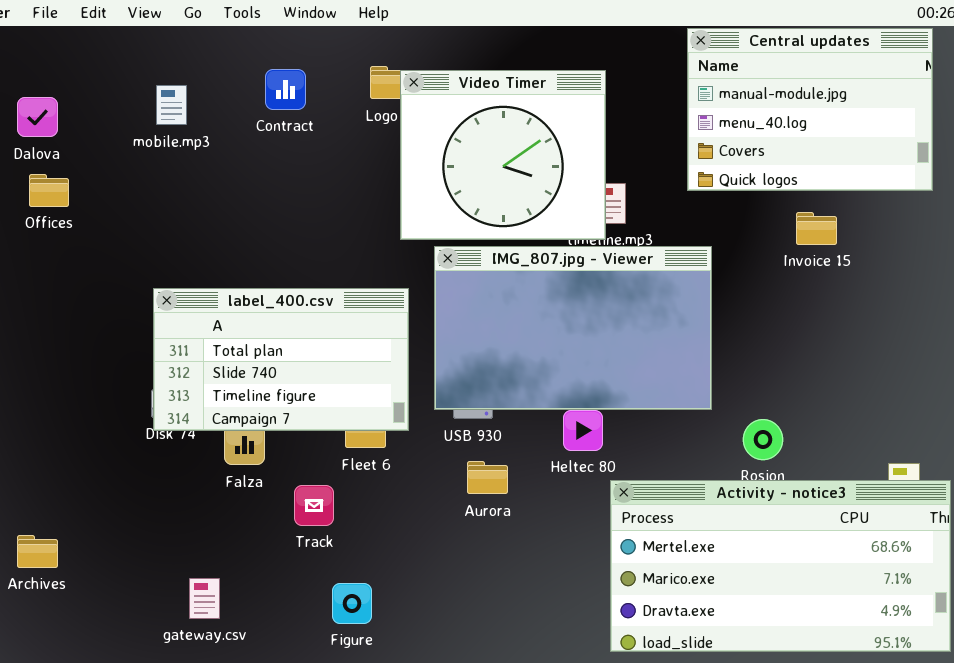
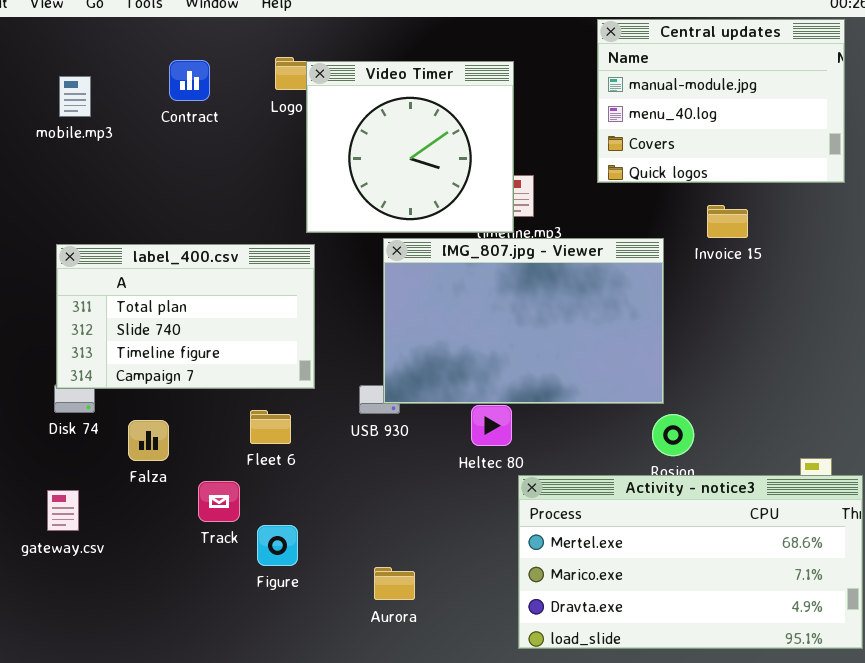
IMG_807.jpg - Viewer: [434,246,712,410] -> [383,238,664,404], moved
label_400.csv: [153,288,409,431] -> [56,244,315,389], moved
Aurora: [467,461,508,494] -> [374,567,415,600], moved
gateway.csv: [189,578,220,619] -> [47,490,79,531], moved
Figure: [332,583,372,624] -> [257,525,298,566], moved

